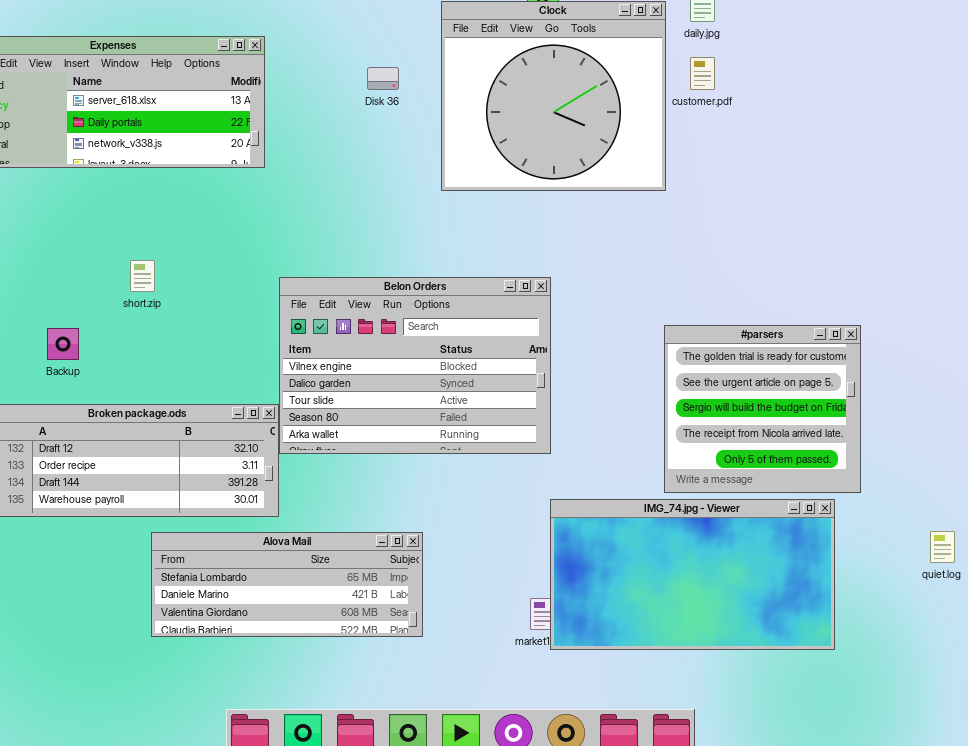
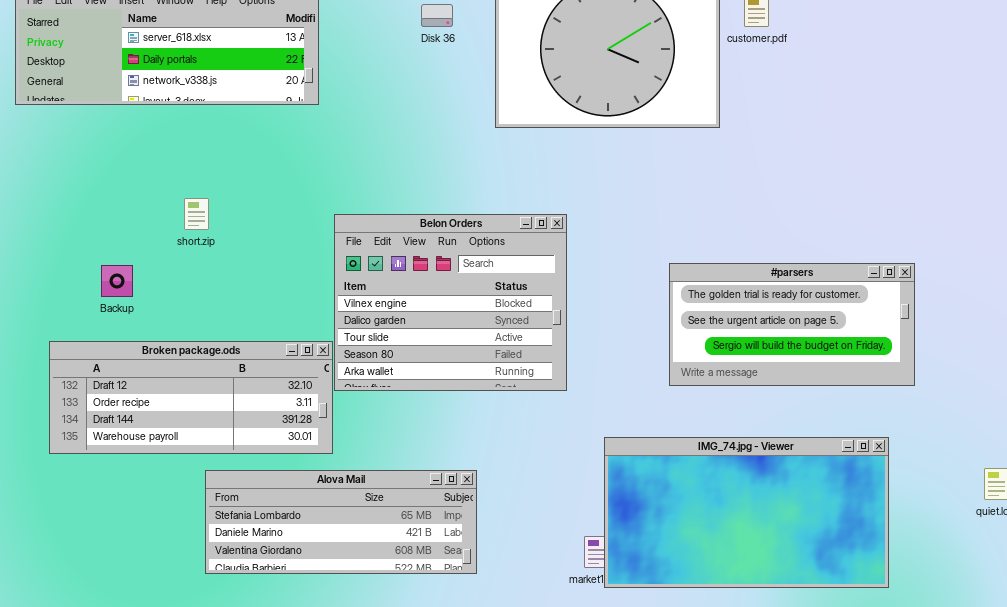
Belon Orders: [279,277,551,454] -> [334,214,567,391], resized
#parsers: [664,325,861,493] -> [669,263,915,386], resized

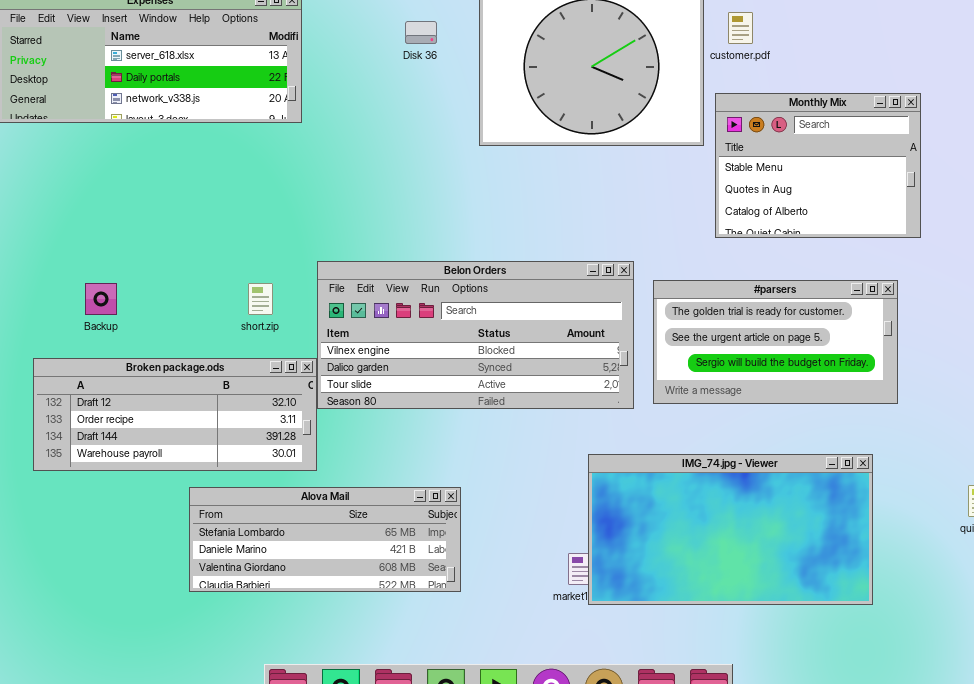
Monthly Mix: none -> [715,93,921,238], opened
short.zip: [184,198,209,230] -> [248,283,273,315], moved
Belon Orders: [334,214,567,391] -> [317,261,634,409], resized

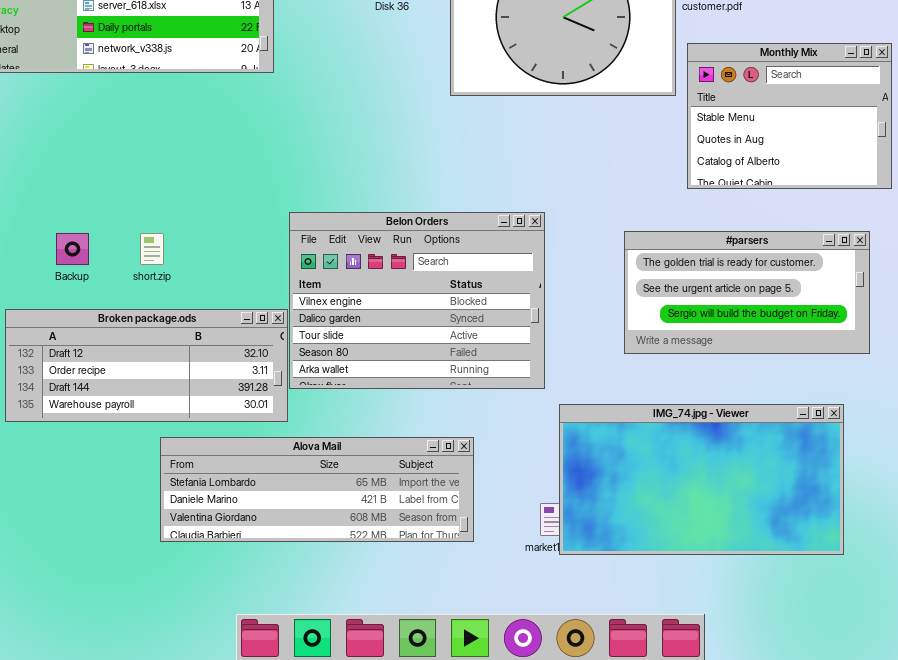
Belon Orders: [317,261,634,409] -> [289,212,545,389], resized
short.zip: [248,283,273,315] -> [140,233,164,265], moved
Alova Mail: [189,487,461,592] -> [160,437,474,542], resized

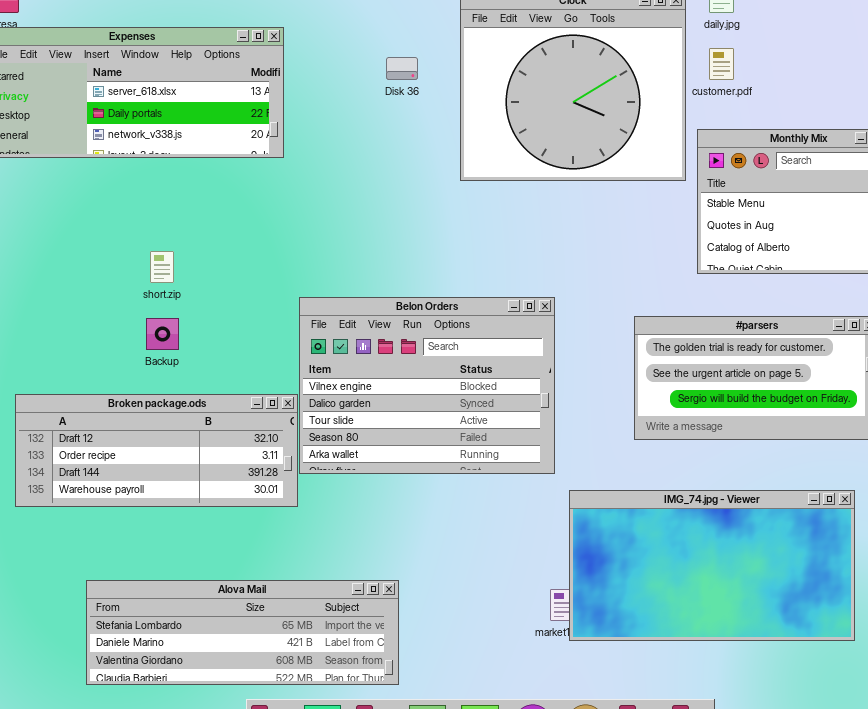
Backup: [56,233,89,265] -> [146,318,179,350], moved
short.zip: [140,233,164,265] -> [150,251,174,283], moved
Alova Mail: [160,437,474,542] -> [86,580,399,685], moved

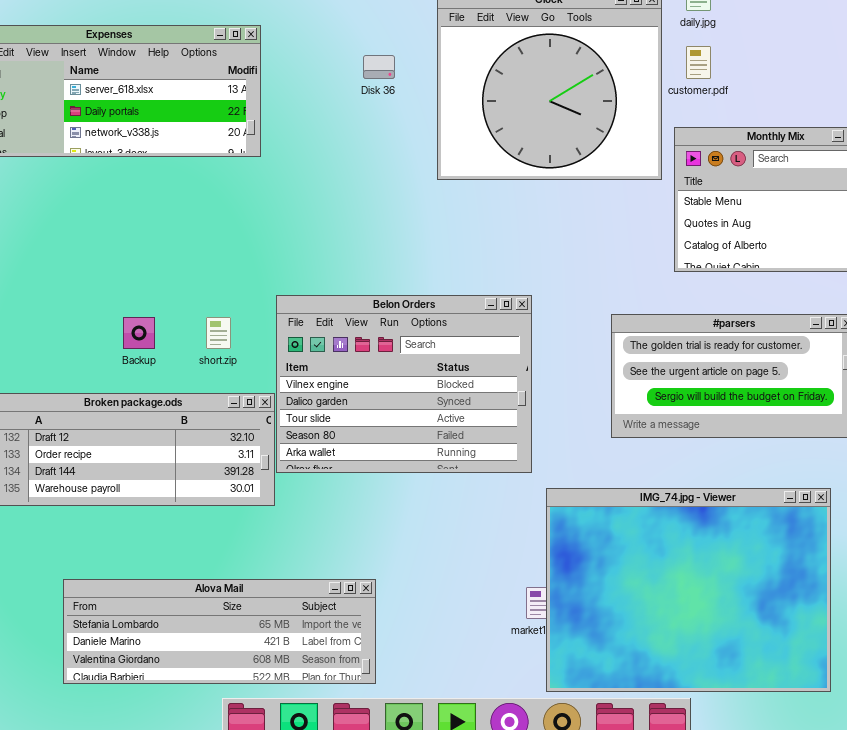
short.zip: [150,251,174,283] -> [206,317,231,349], moved
IMG_74.jpg - Viewer: [569,490,855,641] -> [546,488,831,692], resized

